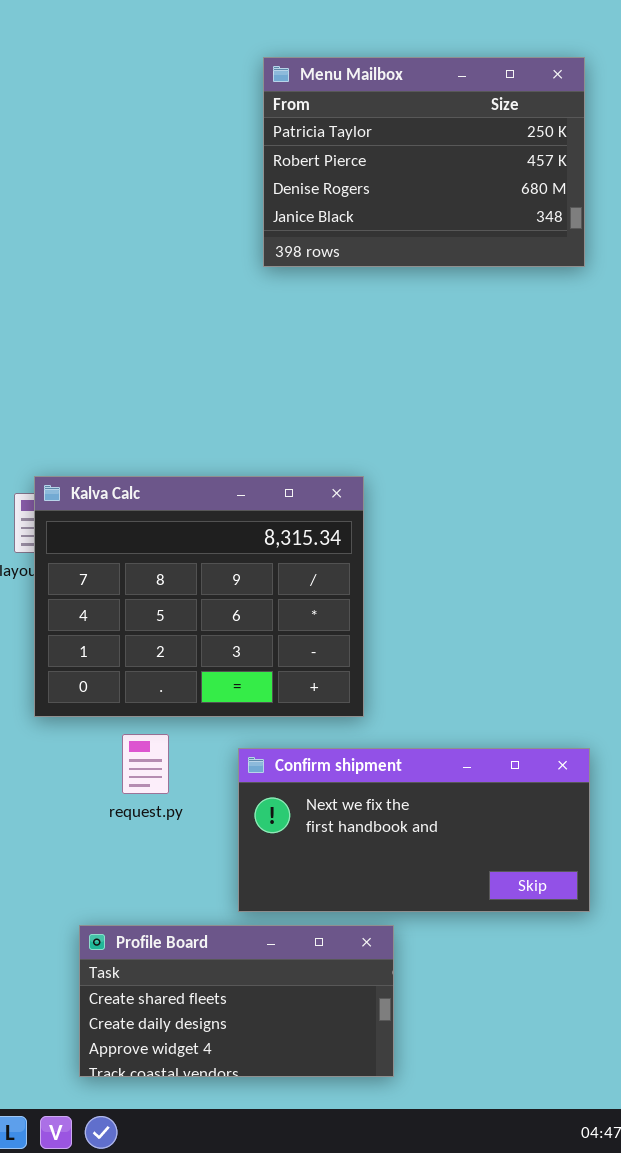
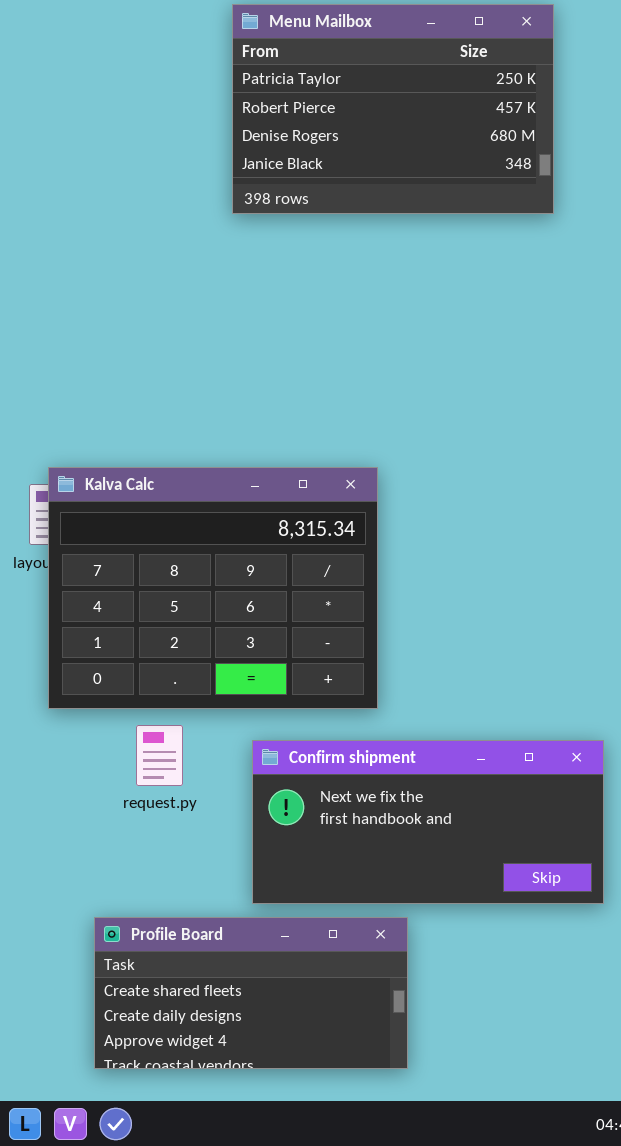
Menu Mailbox: [263,57,585,267] -> [232,4,554,214], moved

